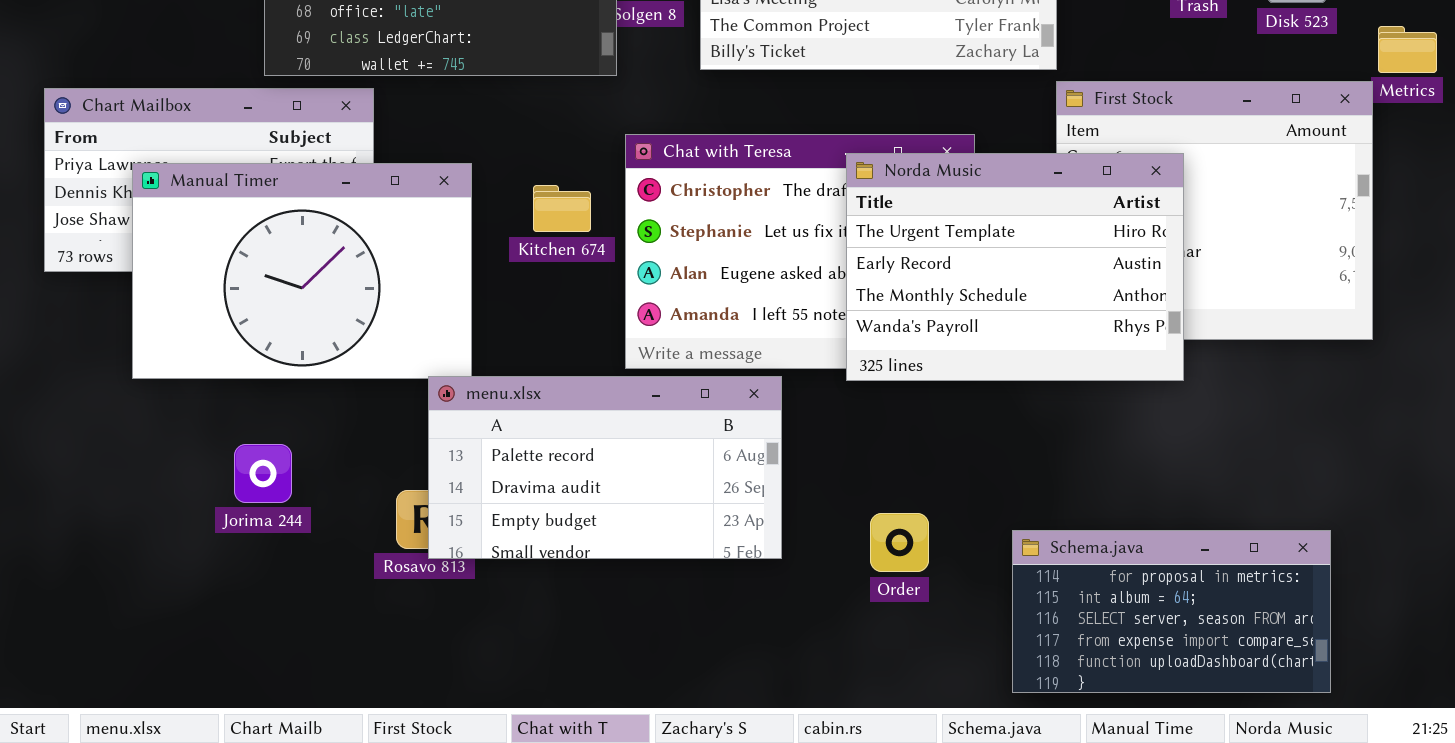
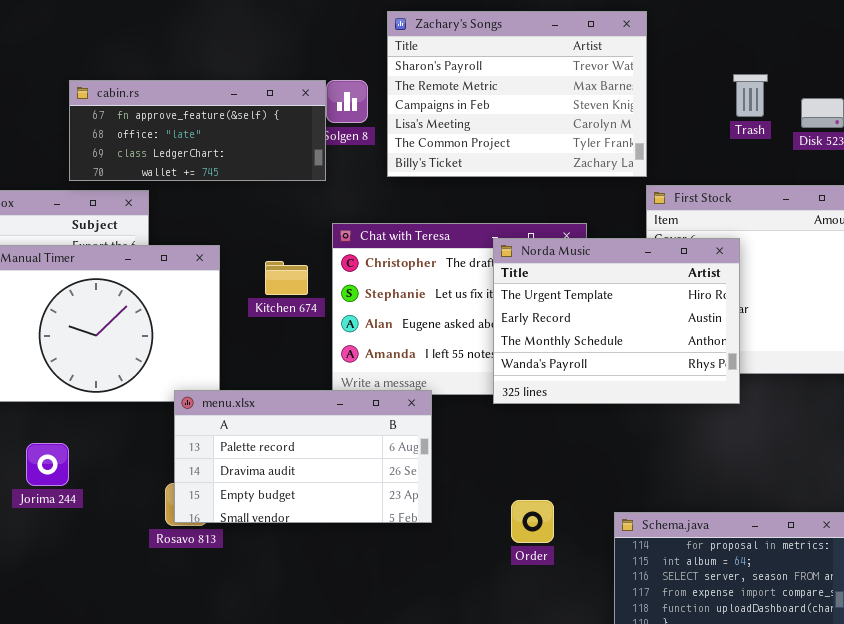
menu.xlsx: [428,376,782,559] -> [174,390,432,523], moved
Jorima 244: [234,444,292,503] -> [26,443,69,486], moved

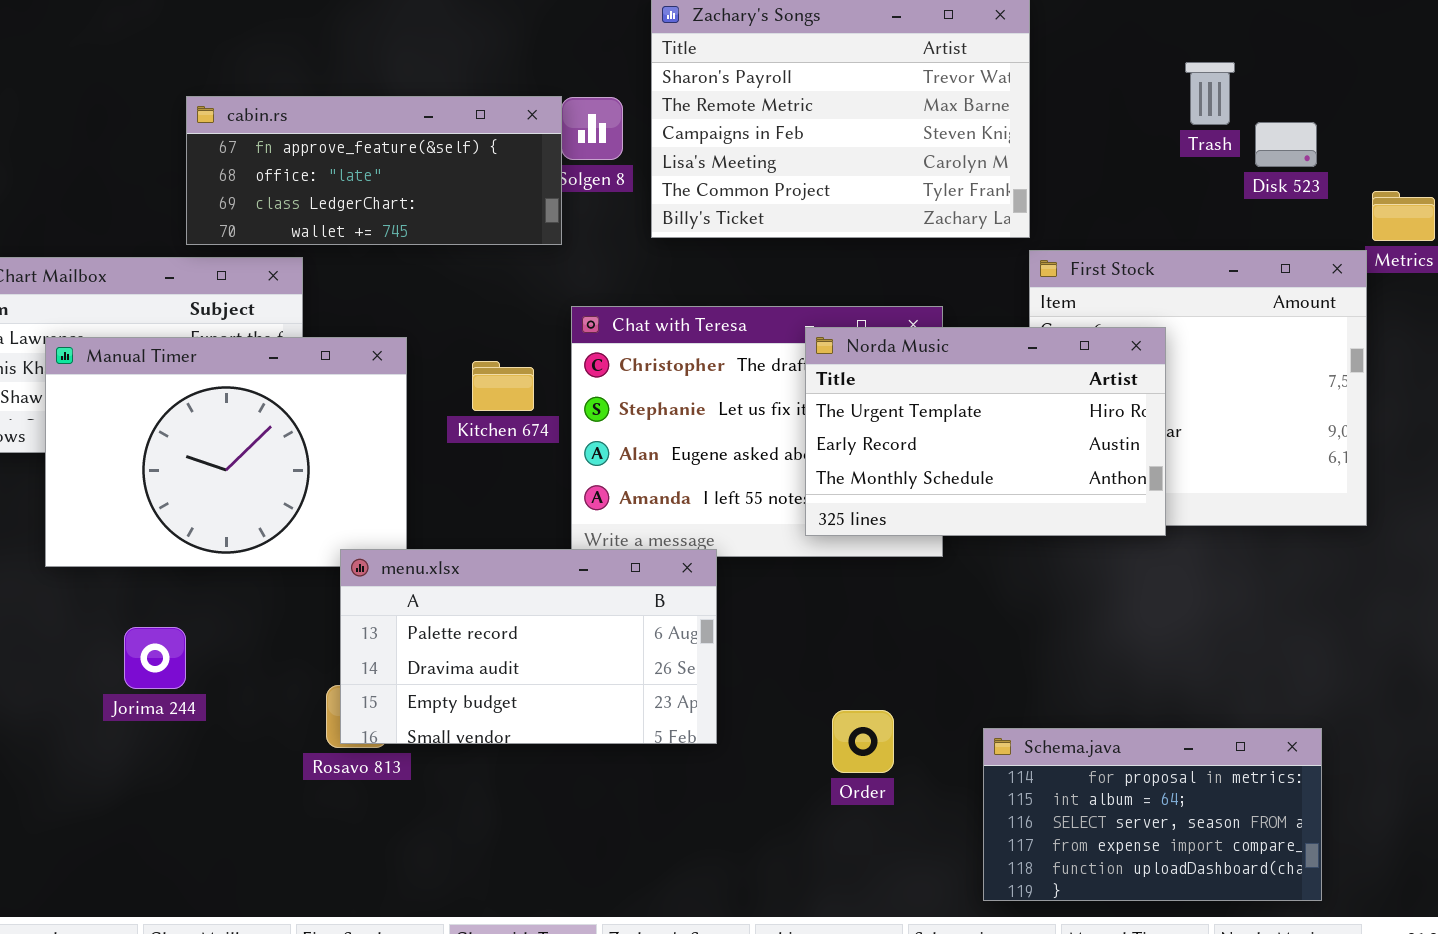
Trash: [733,74,768,117] -> [1185,62,1235,125], moved
Norda Music: [493,238,740,404] -> [805,327,1166,536], resized

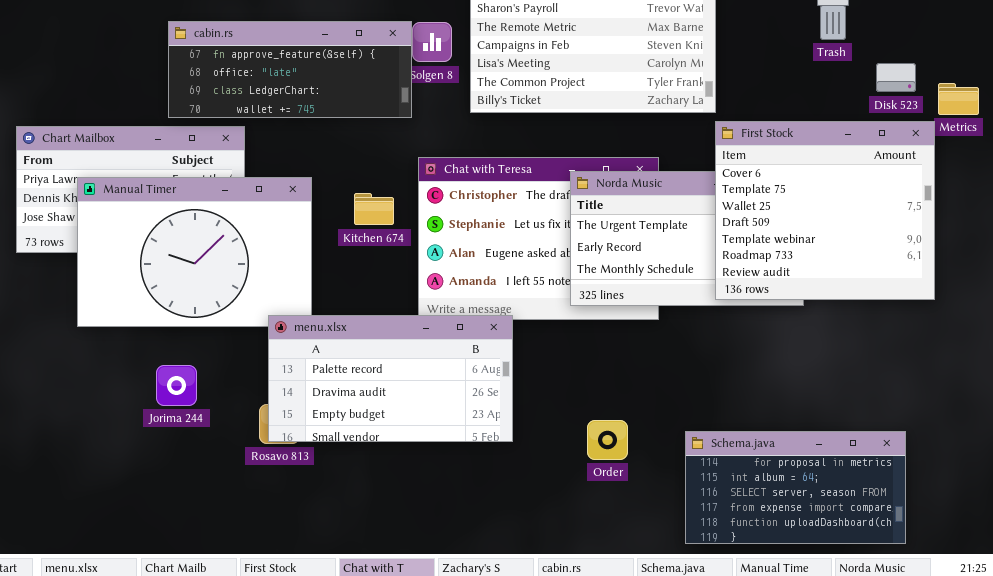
Disk 523: [1255,122,1317,167] -> [876,63,916,92], moved
First Stock: [1029,250,1367,526] -> [715,121,935,300], raised
Jorima 244: [124,627,186,689] -> [156,365,197,406], moved

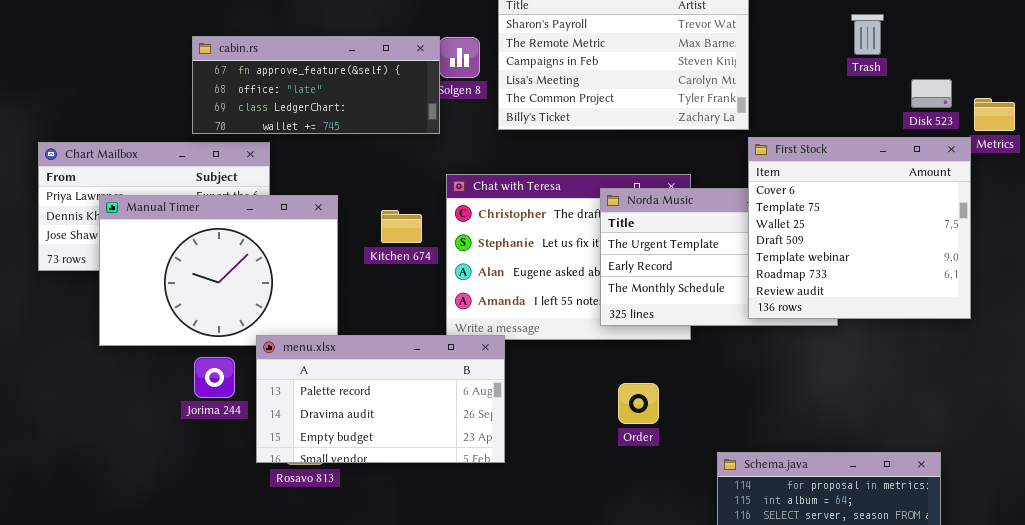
menu.xlsx: [268,315,513,442] -> [256,335,505,463], moved
Jorima 244: [156,365,197,406] -> [194,357,235,398], moved
Order: [587,420,628,460] -> [618,383,659,424], moved

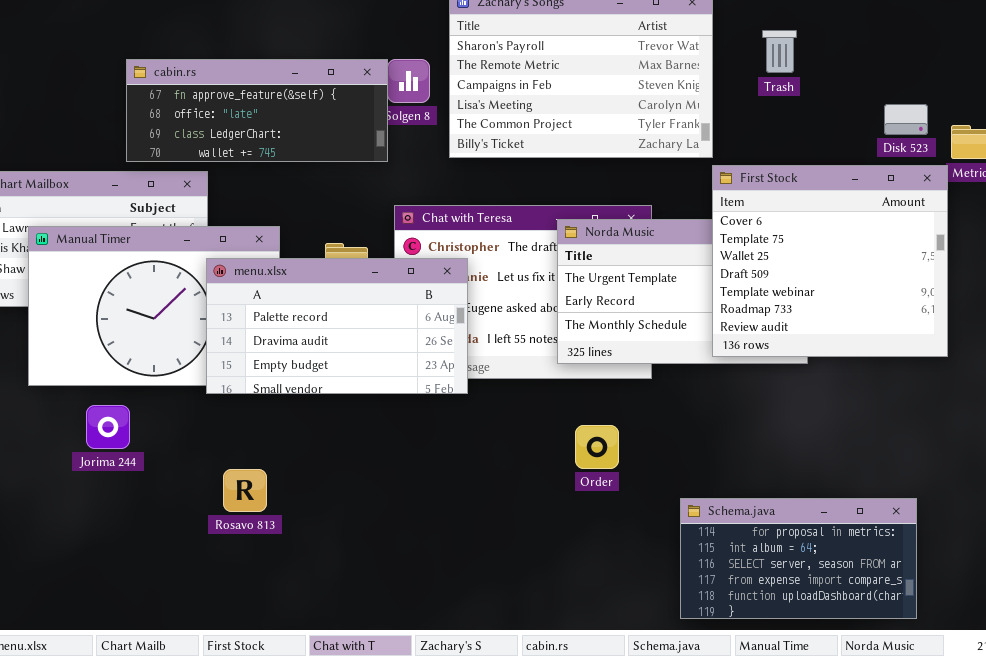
Trash: [851,14,884,55] -> [762,30,797,73], moved
menu.xlsx: [256,335,505,463] -> [206,258,468,394], moved
Jorima 244: [194,357,235,398] -> [86,405,130,449], moved

